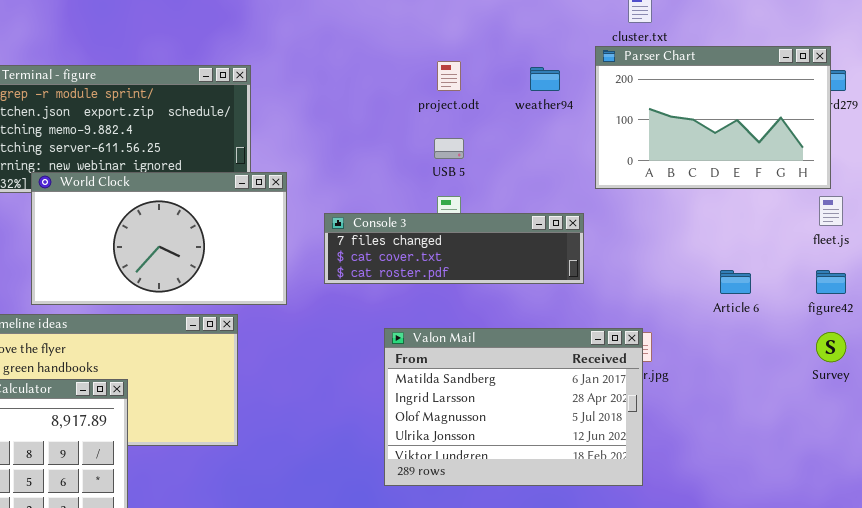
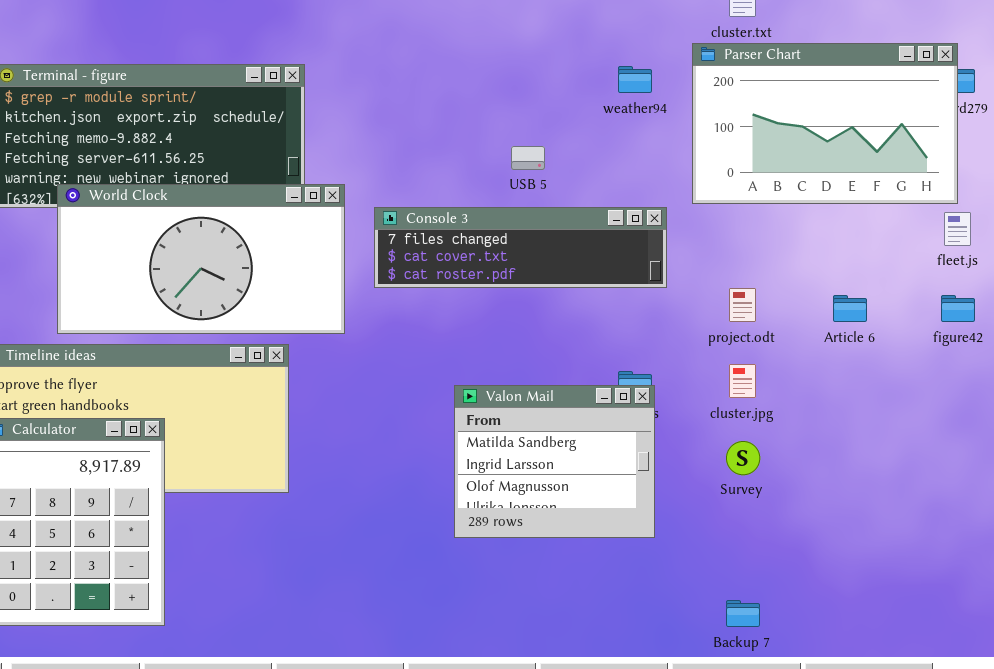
project.odt: [437,61,461,91] -> [729,288,756,322], moved
Console 3: [324,213,584,284] -> [374,207,667,288], moved
Valon Mail: [384,328,643,486] -> [454,385,655,538], resized
Survey: [816,332,846,362] -> [726,441,760,475], moved

